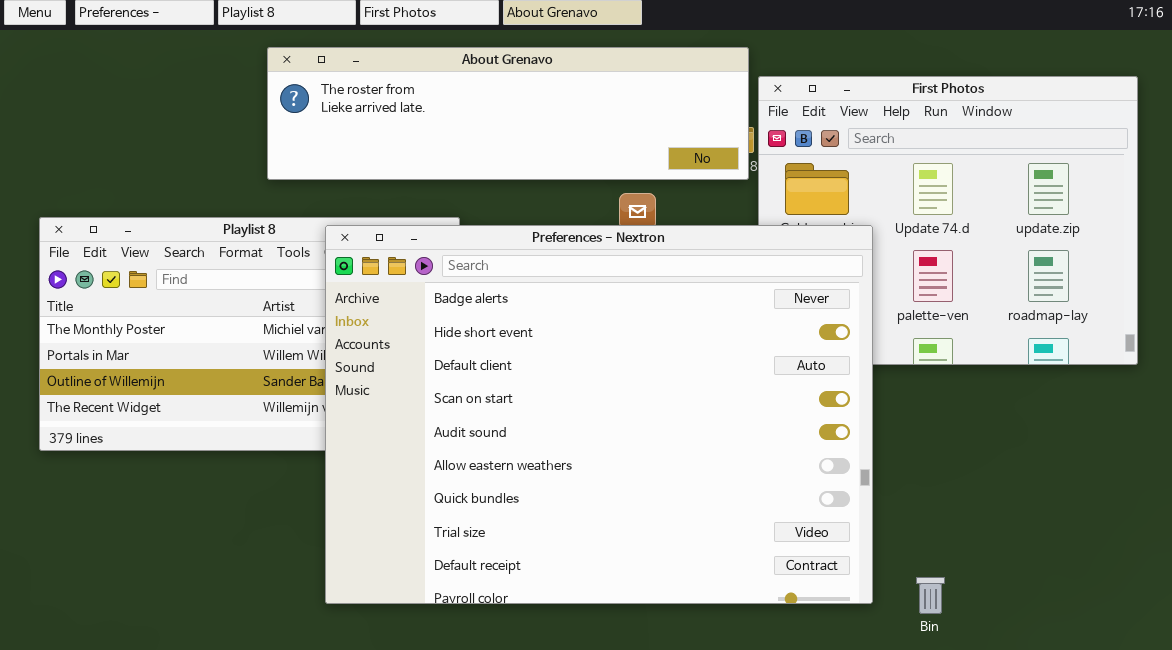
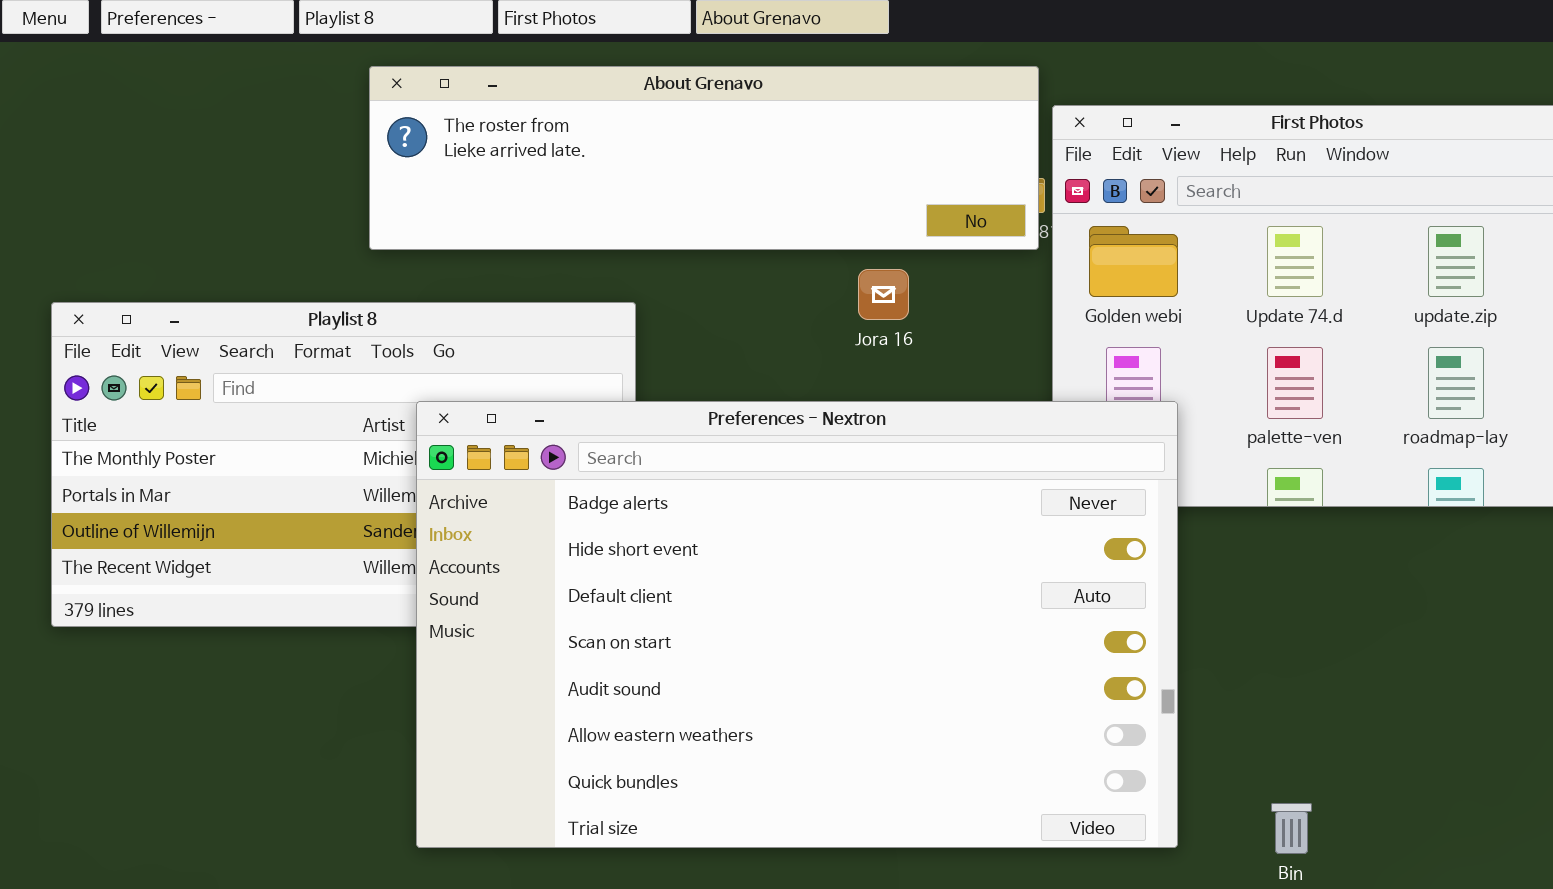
Preferences - Nextron: [325,225,873,604] -> [416,401,1178,848], moved, resized

